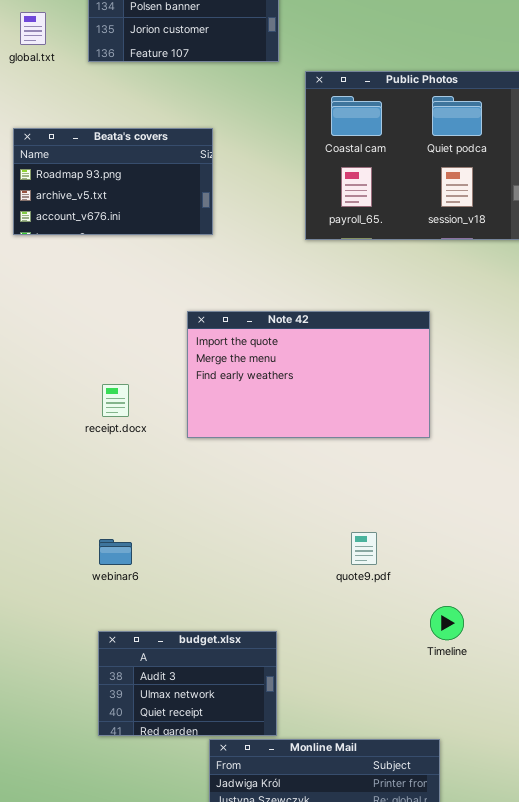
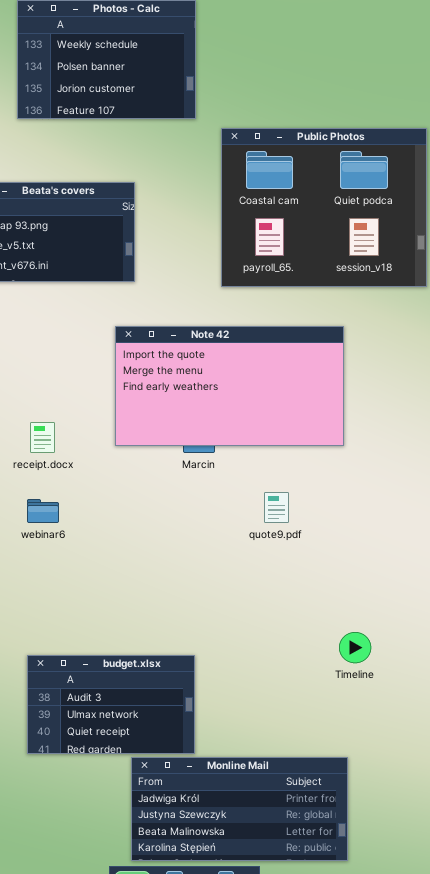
Note 42: [187,311,430,438] -> [115,326,344,446], moved
quote9.pdf: [351,532,377,565] -> [264,492,289,523], moved
webinar6: [99,539,132,565] -> [27,499,59,523], moved

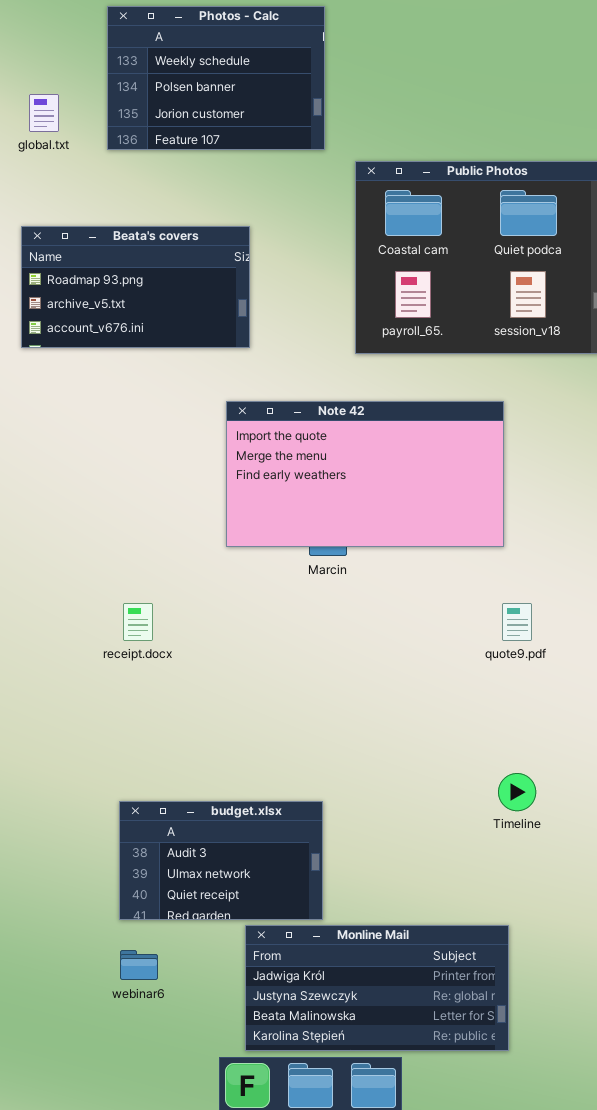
receipt.docx: [30,422,55,453] -> [123,603,153,641], moved
quote9.pdf: [264,492,289,523] -> [502,603,532,641], moved
webinar6: [27,499,59,523] -> [120,950,158,980], moved

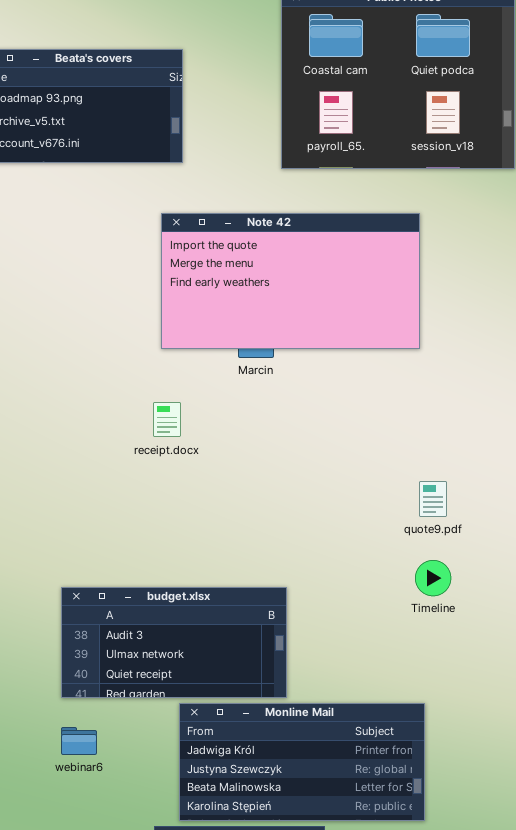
receipt.docx: [123,603,153,641] -> [153,402,181,437], moved
quote9.pdf: [502,603,532,641] -> [419,481,447,517], moved
budget.xlsx: [119,801,323,920] -> [61,587,287,698], resized

